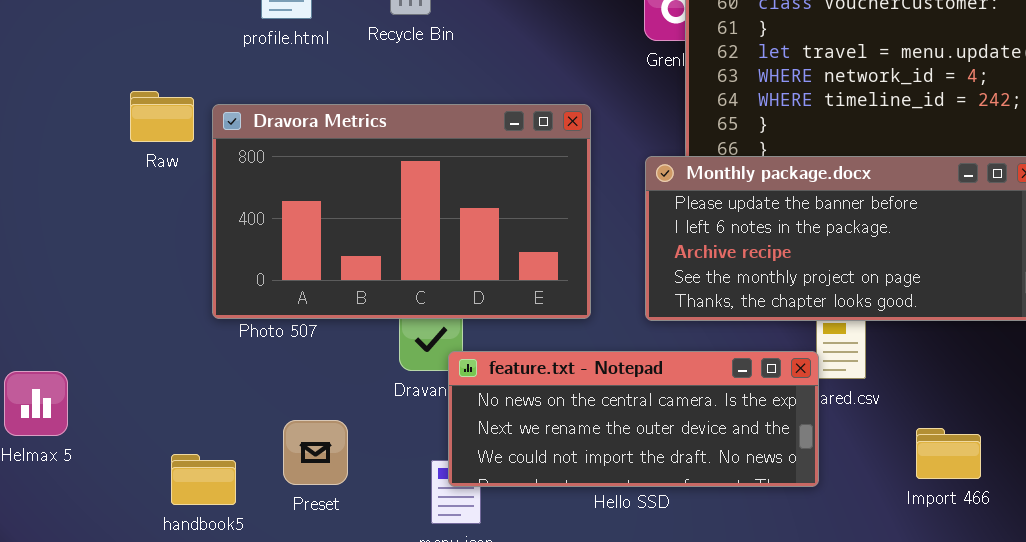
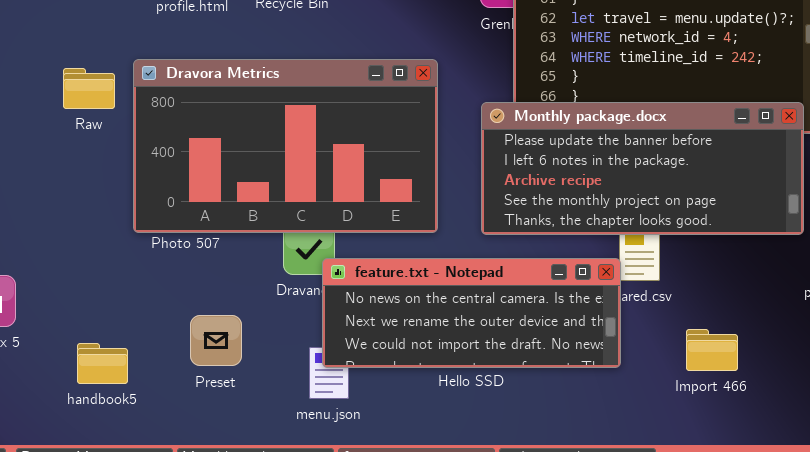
Raw: [130,91,194,142] -> [63,68,115,109], moved
Import 466: [916,428,981,479] -> [686,329,738,371], moved
handbook5: [171,454,236,505] -> [77,343,128,384], moved

